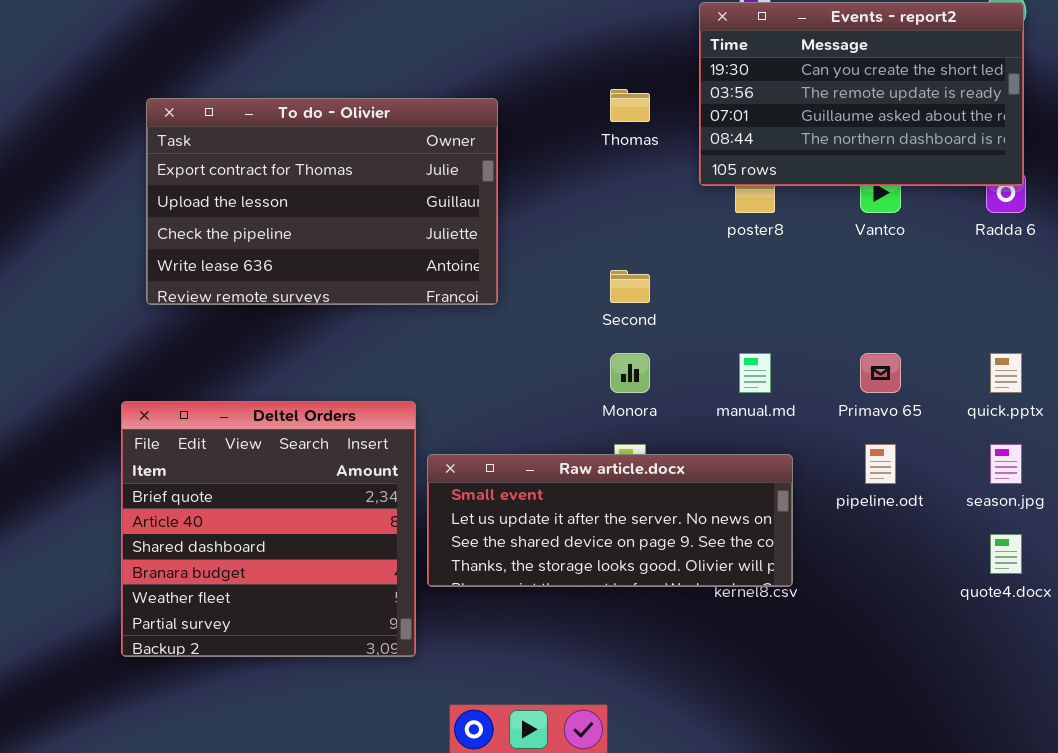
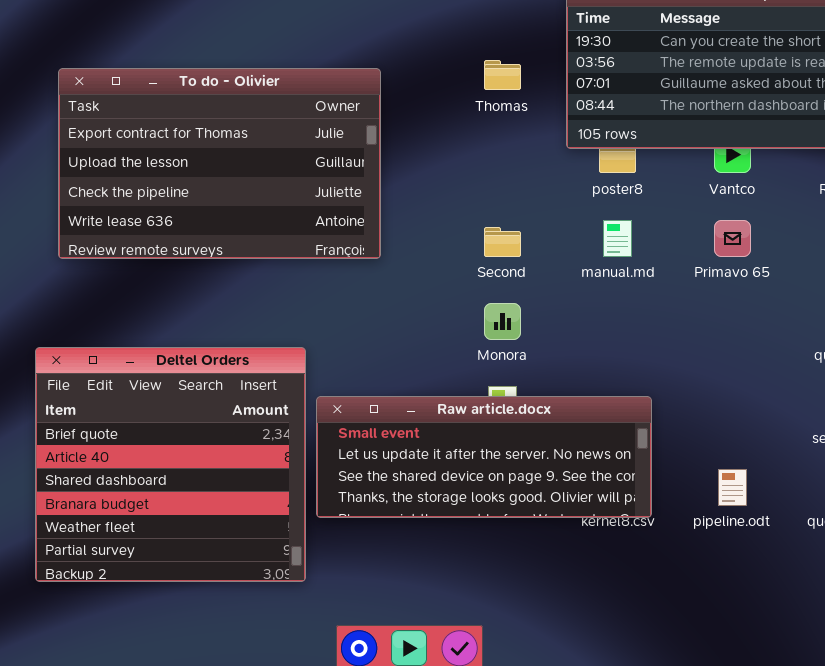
manual.md: [739,353,771,393] -> [603,220,632,257], moved
Primavo 65: [860,353,901,393] -> [714,220,751,257], moved
pipeline.odt: [865,444,896,484] -> [718,469,747,506], moved

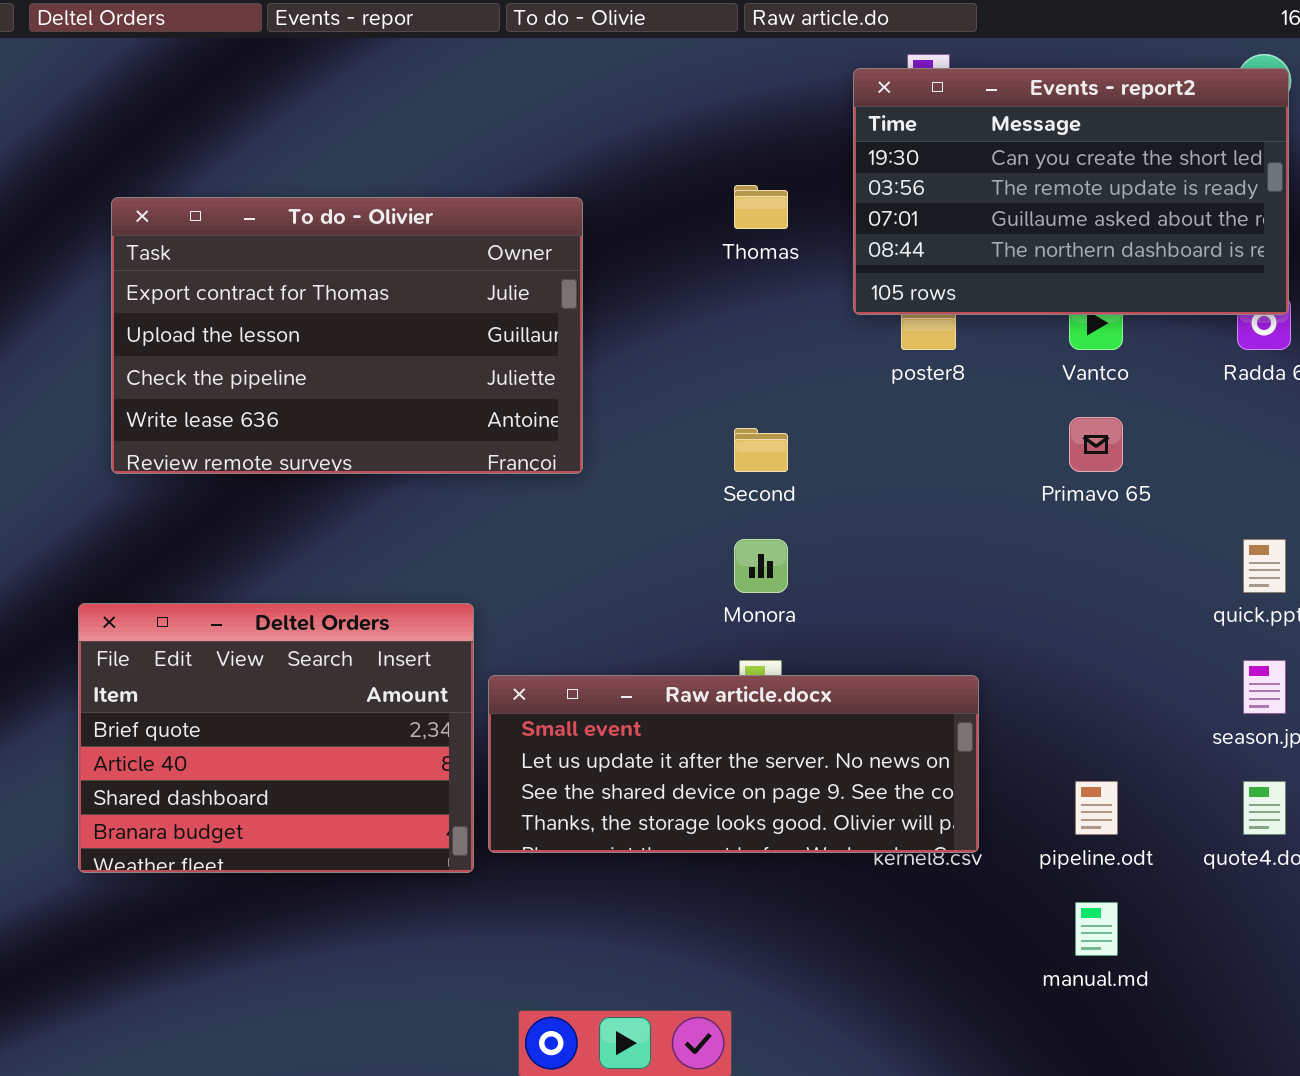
manual.md: [603,220,632,257] -> [1075,902,1118,956], moved
Deltel Orders: [35,347,306,582] -> [78,603,474,873], resized

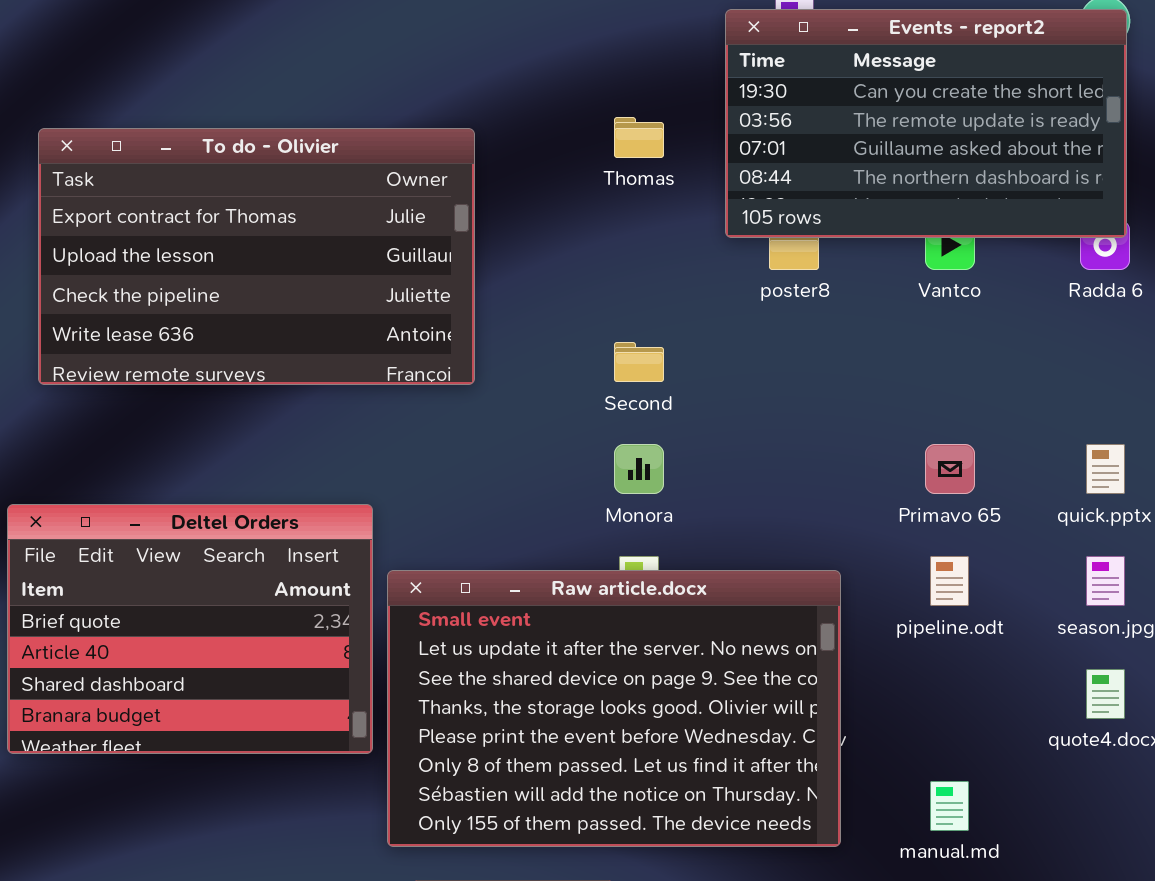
Primavo 65: [1069,417,1123,472] -> [925,444,975,494], moved
Raw article.docx: [488,675,979,853] -> [387,570,841,847], resized
pipeline.odt: [1075,781,1118,835] -> [930,556,969,606], moved

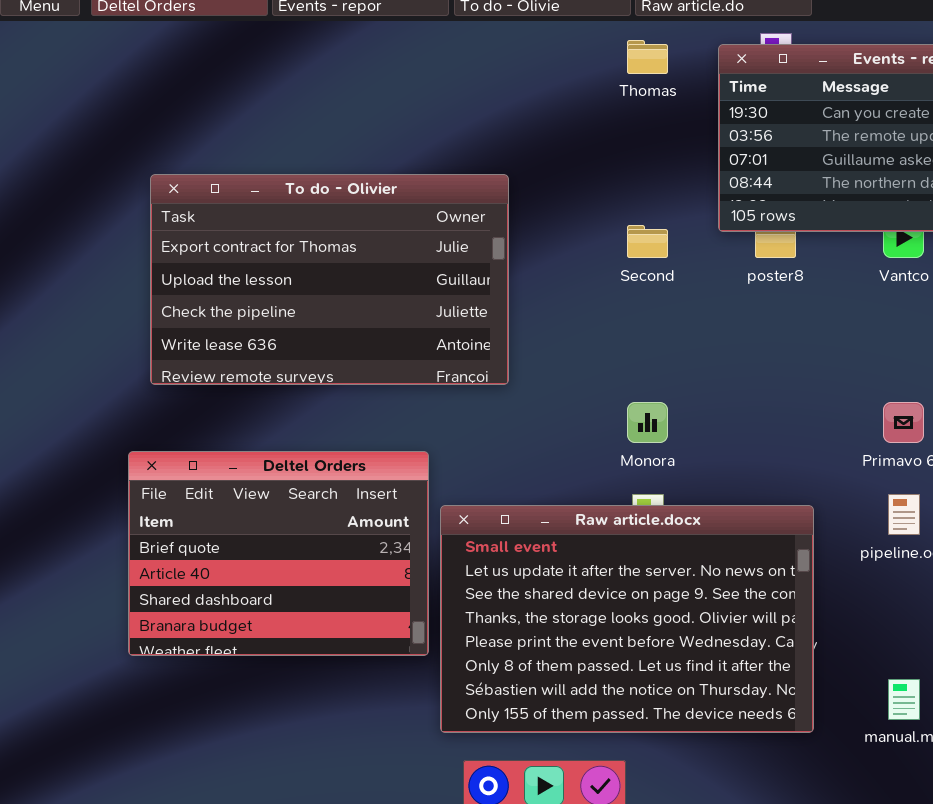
Thomas: [614,117,664,158] -> [627,40,668,74], moved
To do - Olivier: [38,128,475,385] -> [150,174,509,385], moved
Second: [614,342,664,382] -> [627,225,668,258], moved

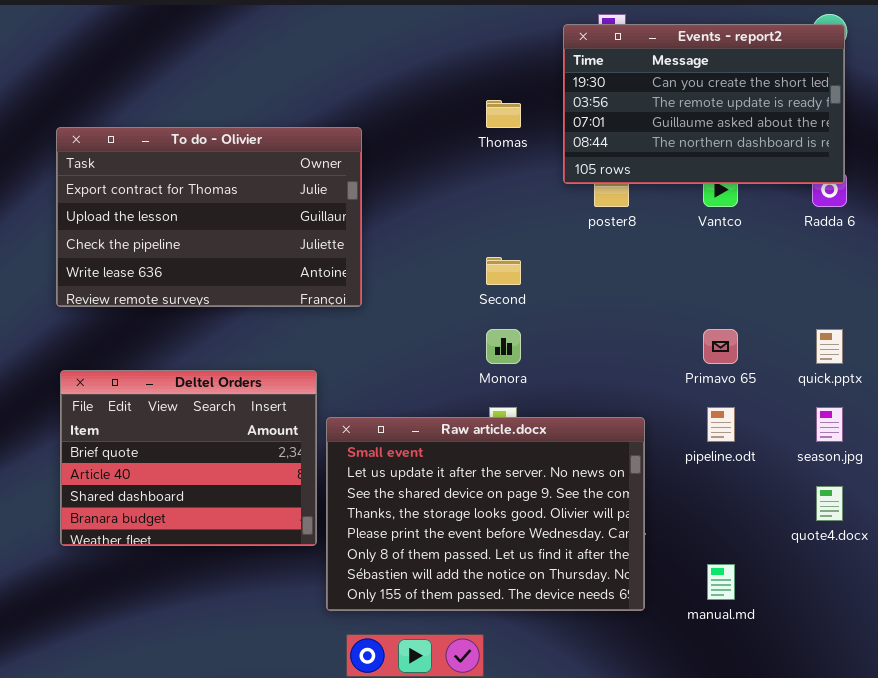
Thomas: [627,40,668,74] -> [486,100,521,128], moved
To do - Olivier: [150,174,509,385] -> [56,127,362,307], moved
Second: [627,225,668,258] -> [486,257,521,285], moved

